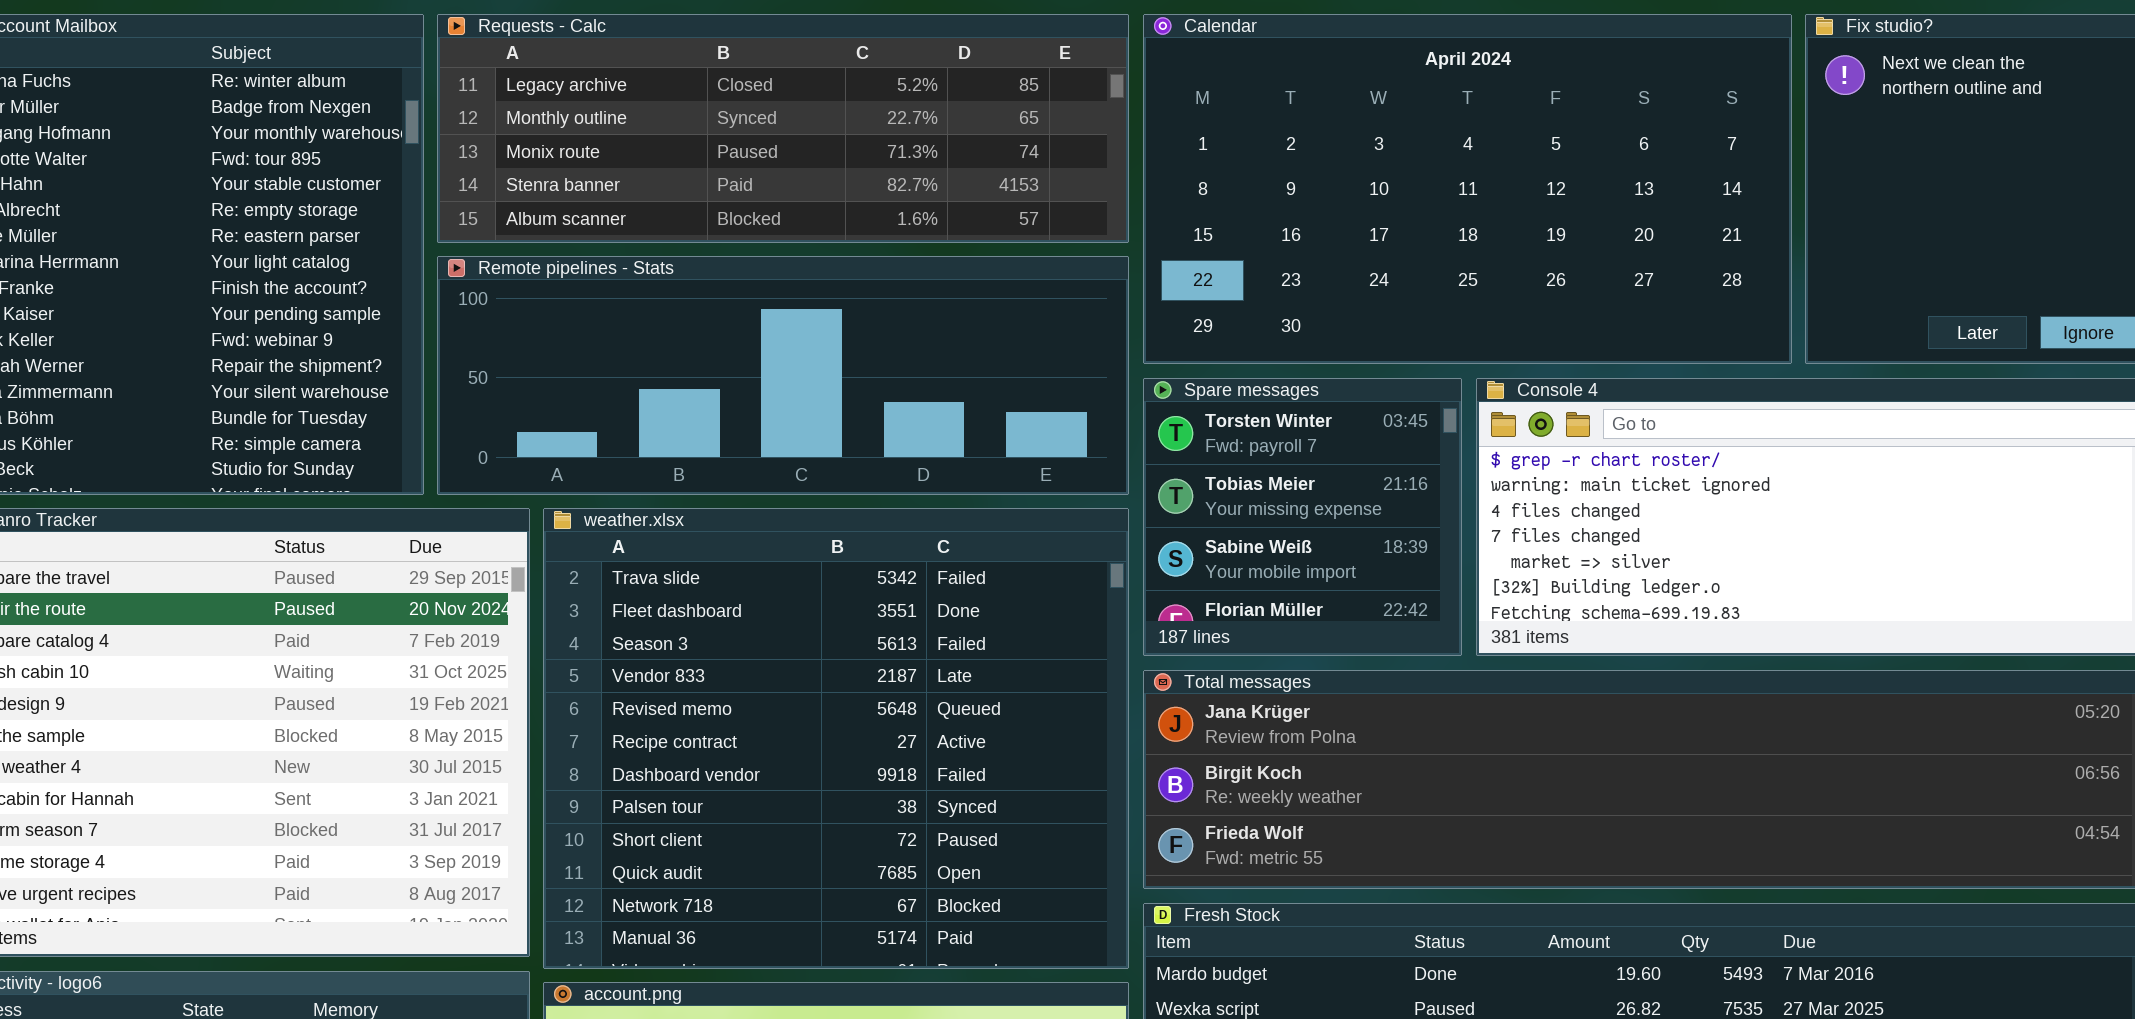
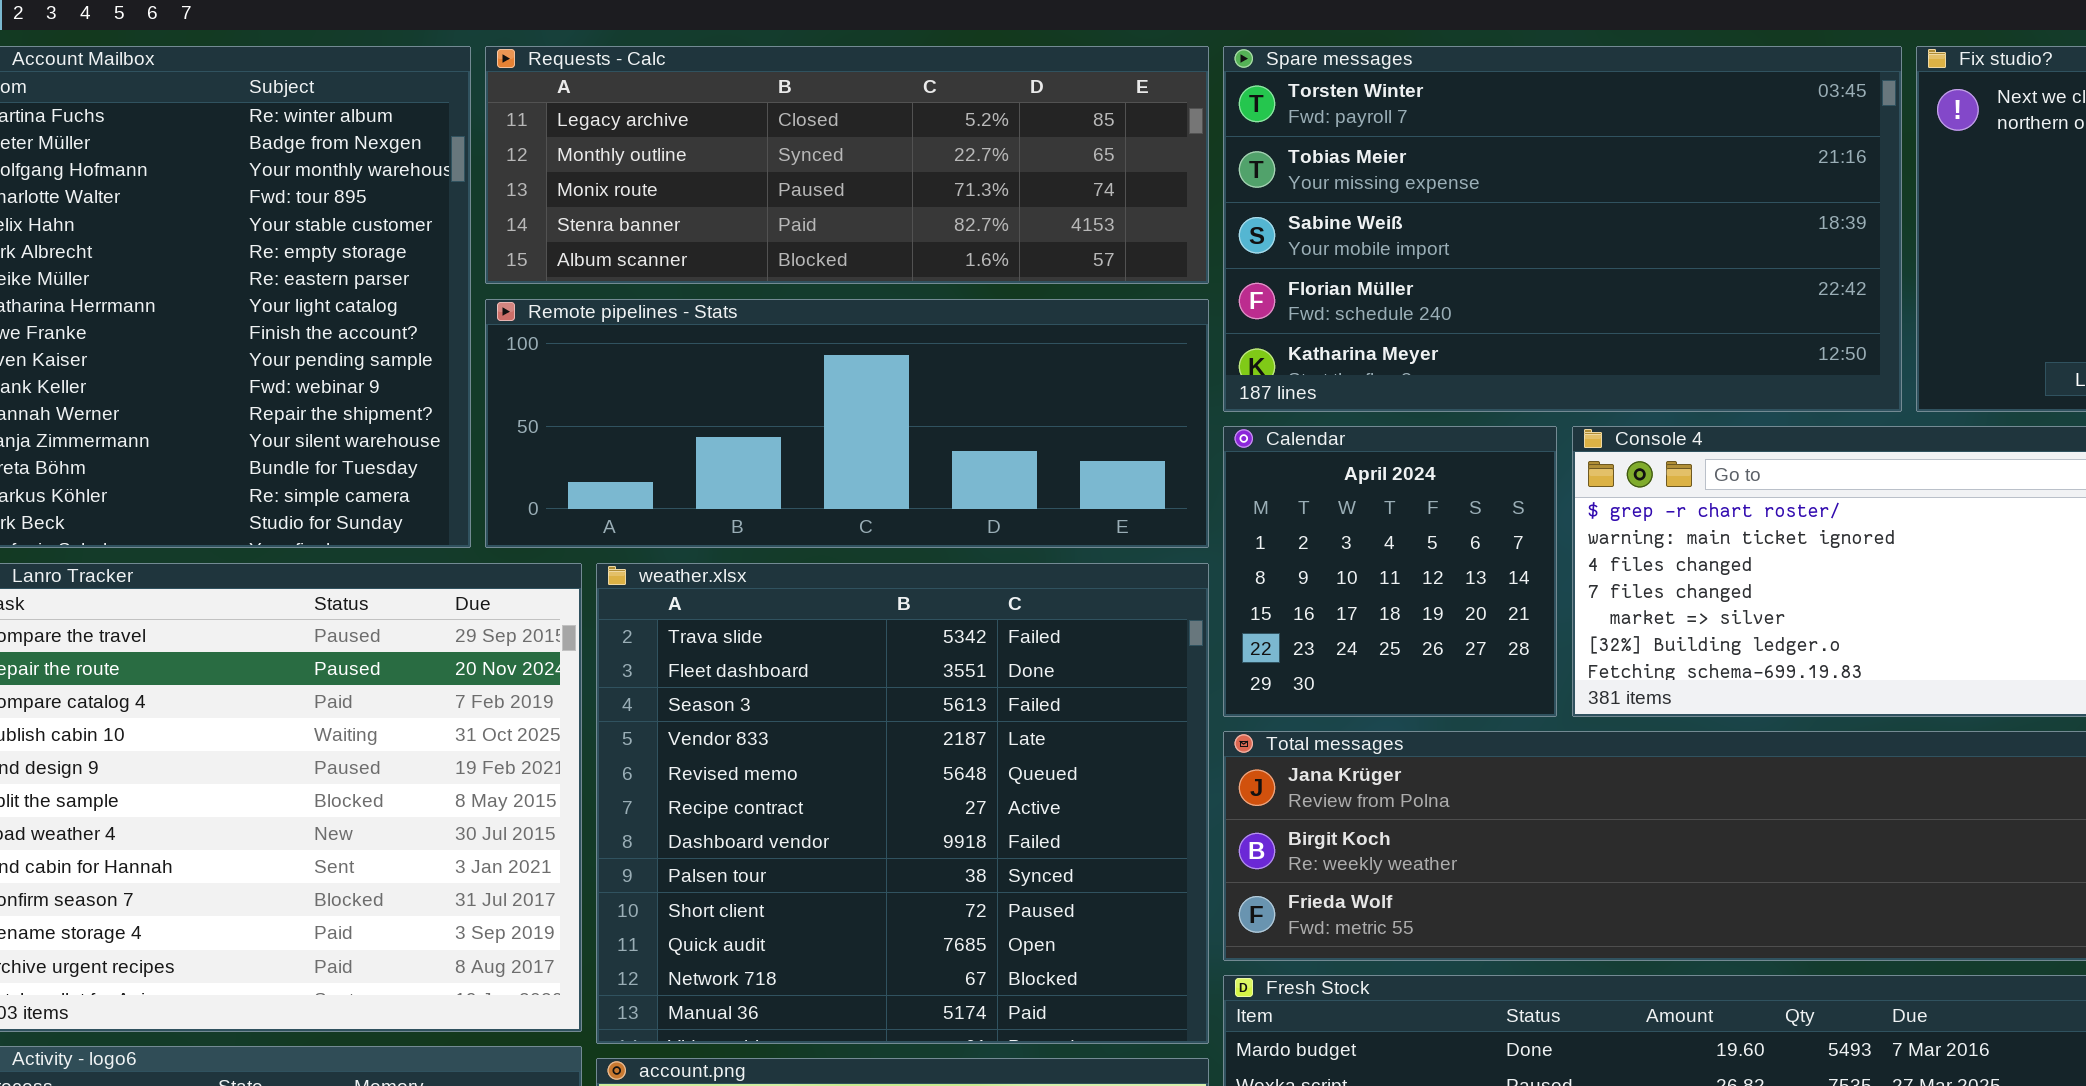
Calendar: [1143,14,1792,364] -> [1223,426,1557,717], moved, resized
Spare messages: [1143,378,1462,656] -> [1223,46,1902,412], moved, resized

